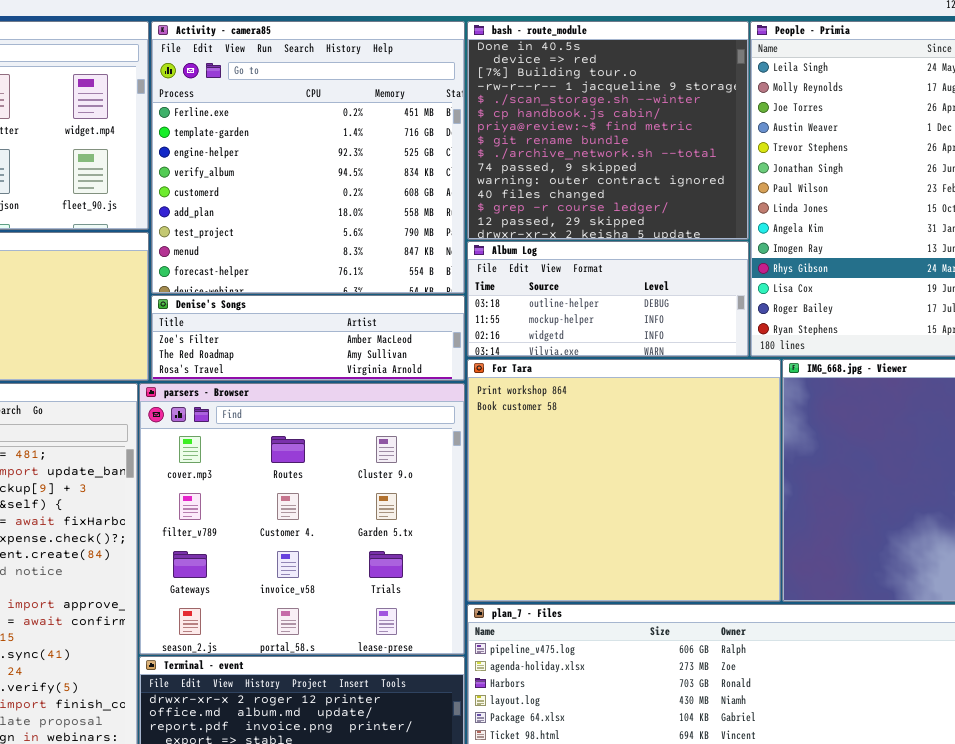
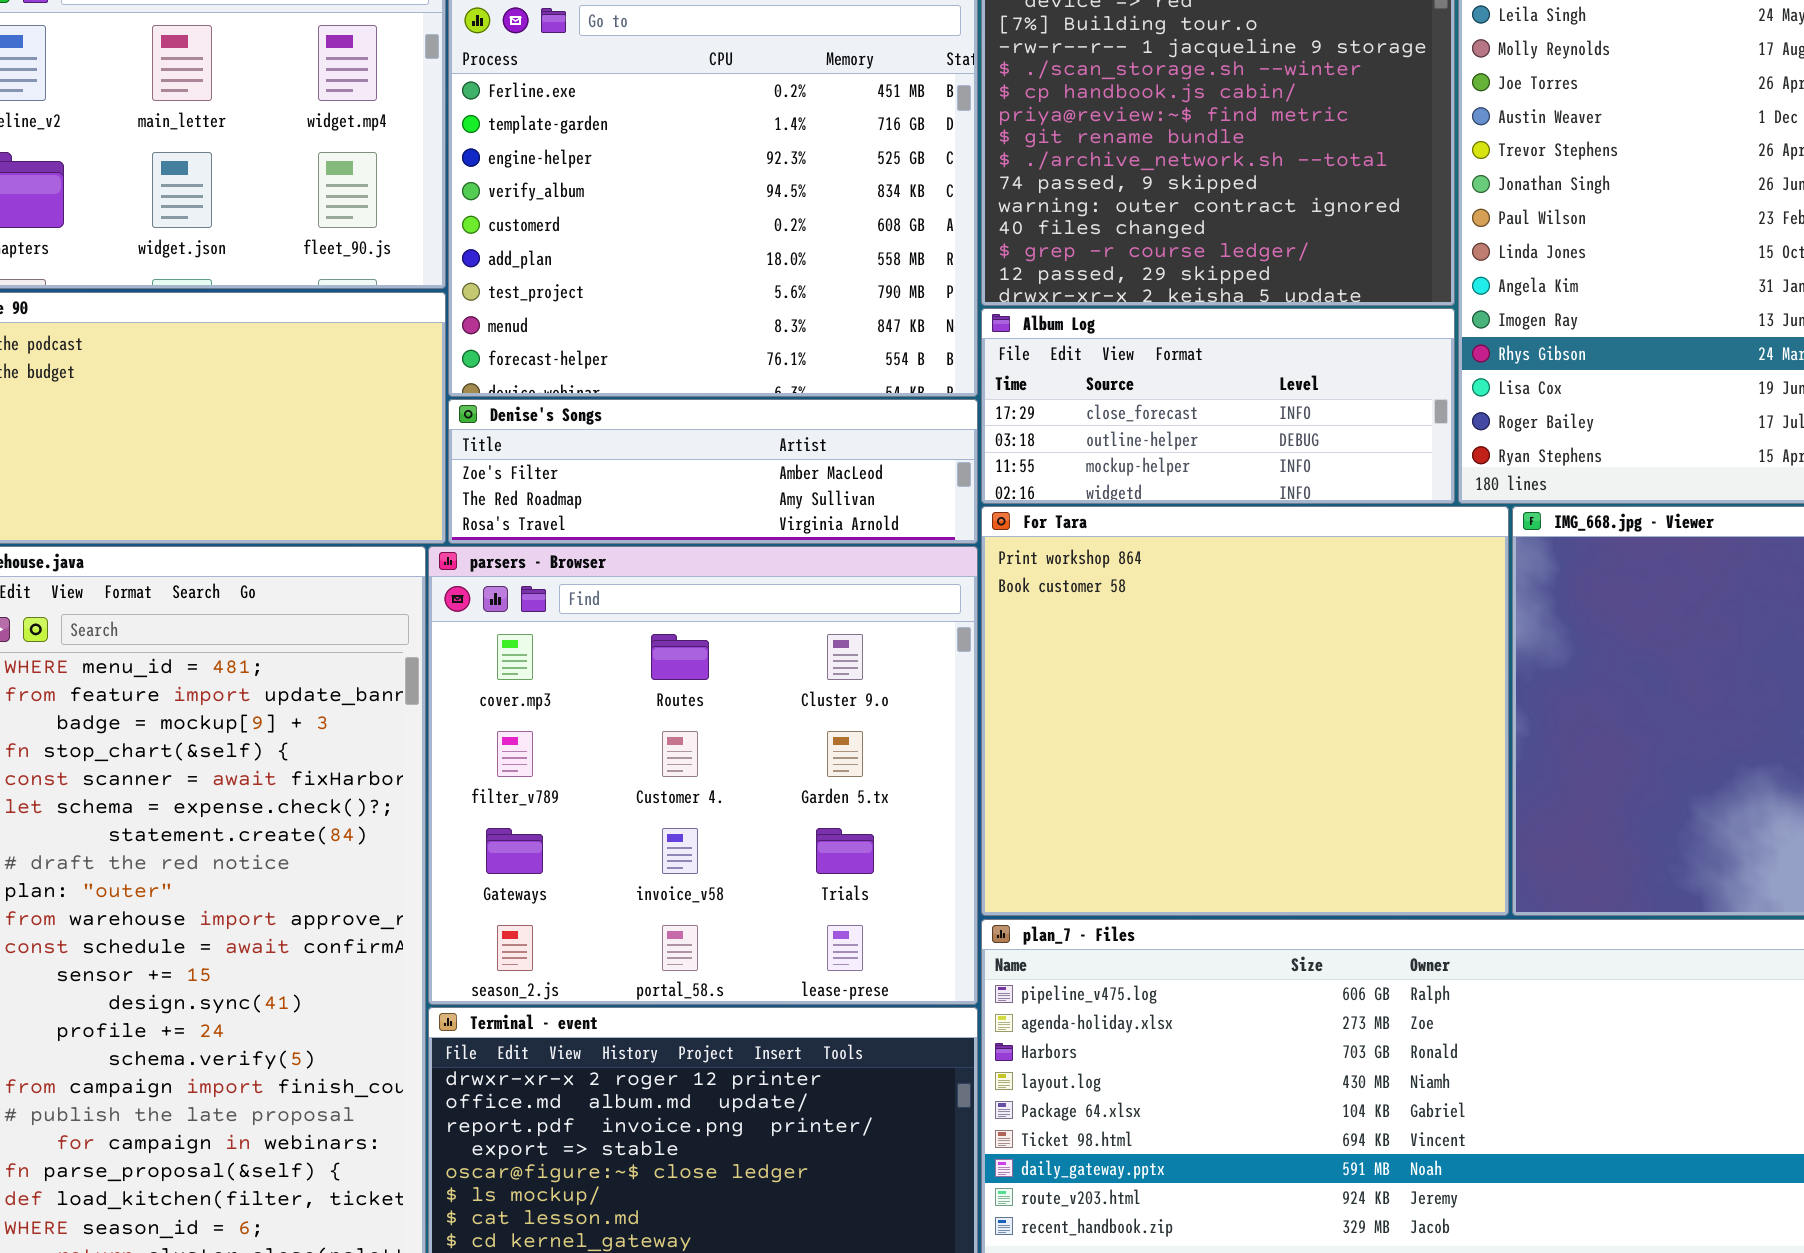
Album Log: [467,241,749,357] -> [981,308,1455,504], scrolled up 1 row

